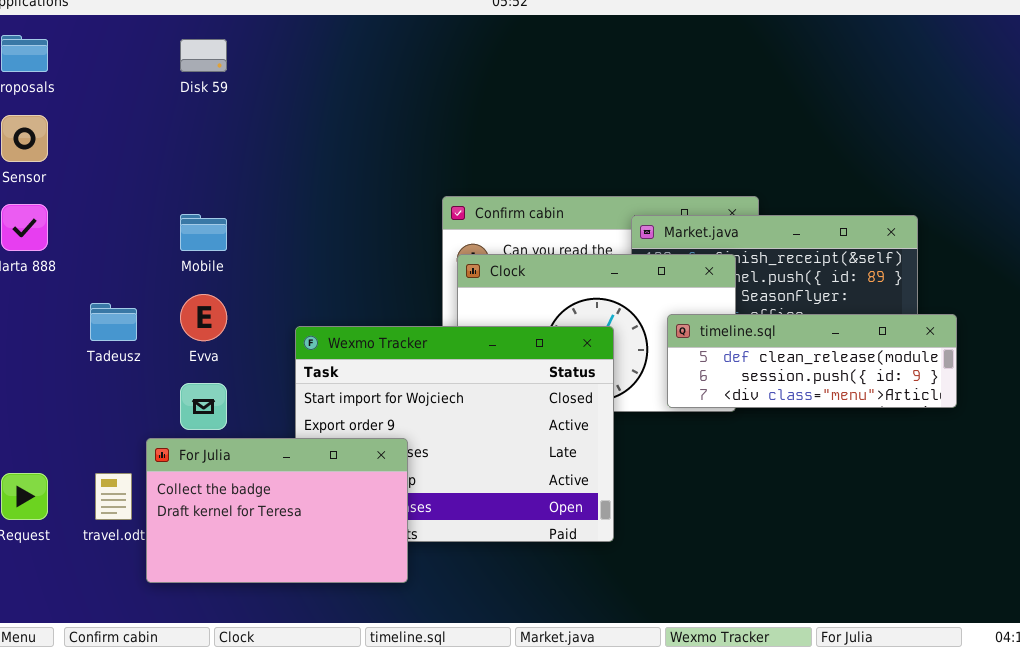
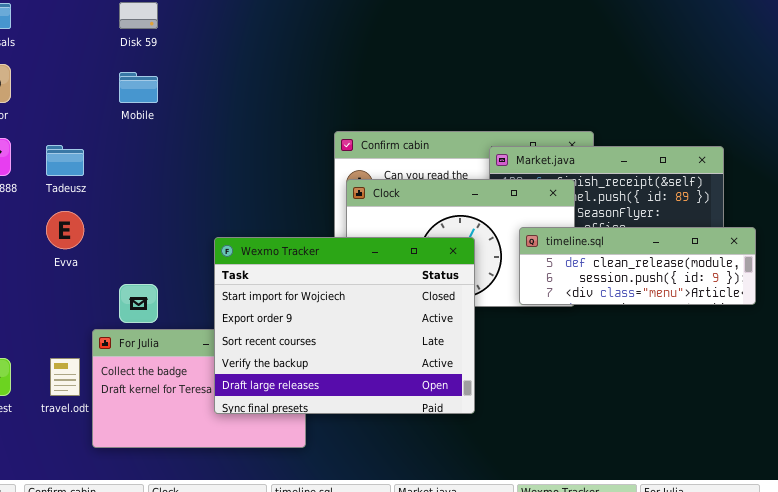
Mobile: [180,214,227,251] -> [119,72,158,103], moved
Evva: [180,294,227,341] -> [46,211,84,249], moved
Tadeusz: [90,303,137,341] -> [46,145,84,176], moved
Wexmo Tracker: [295,326,614,542] -> [214,237,475,414], raised

